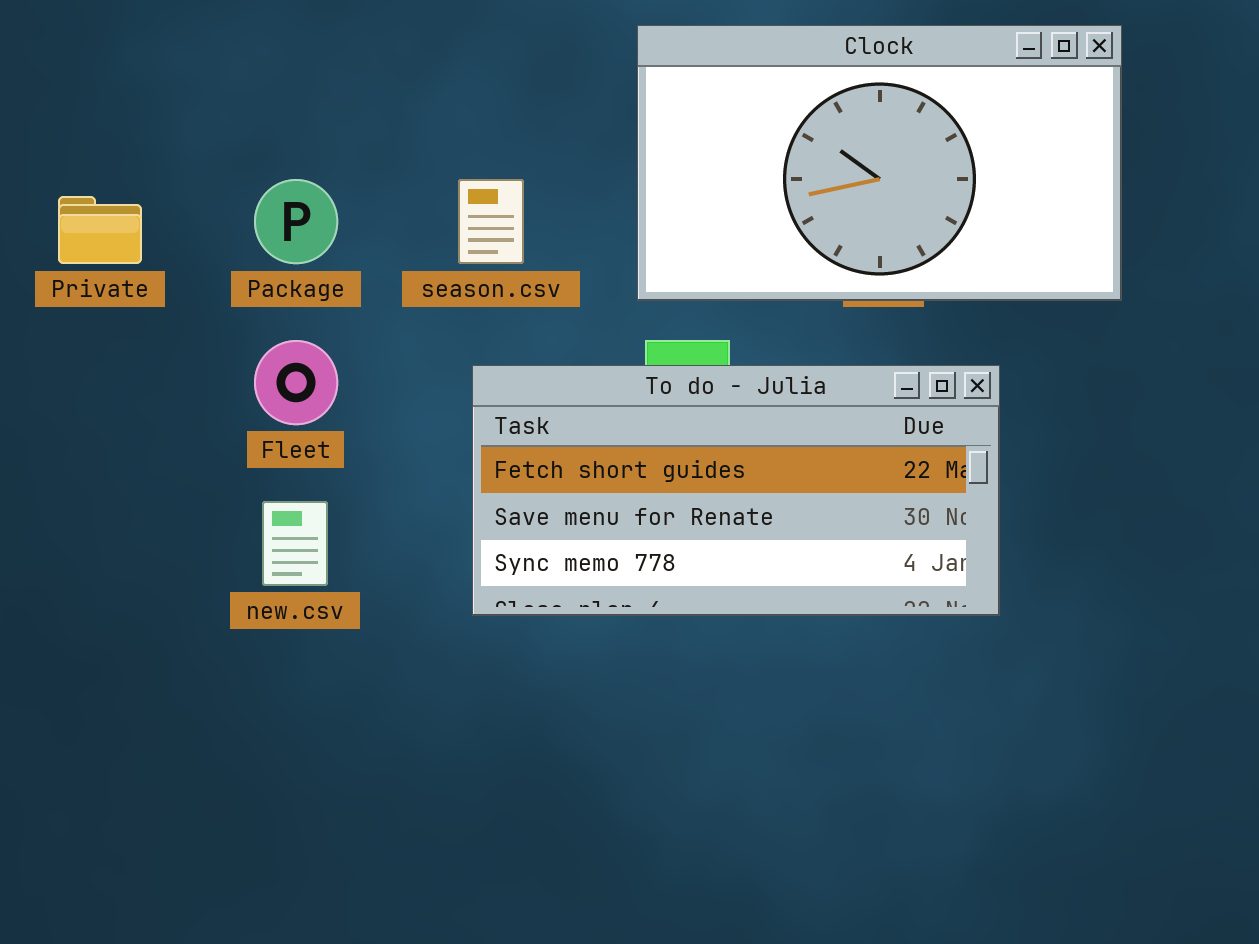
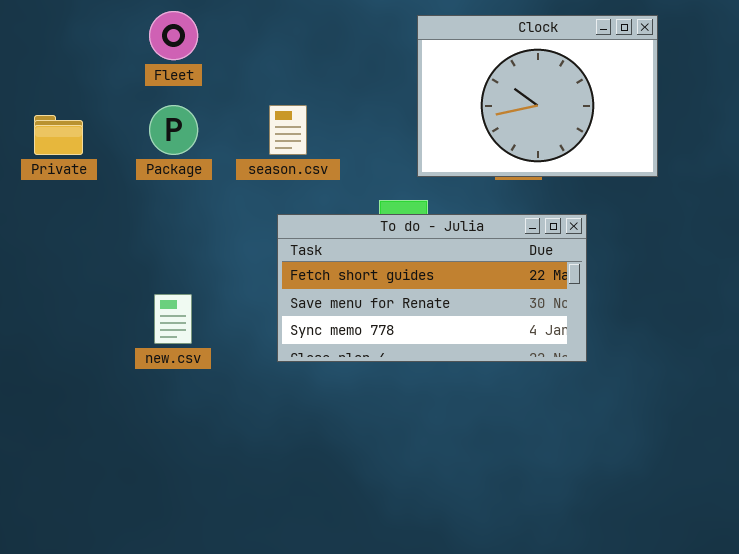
Clock: [637,25,1122,301] -> [417,15,658,177], resized
Fleet: [254,340,338,425] -> [149,11,198,60], moved

